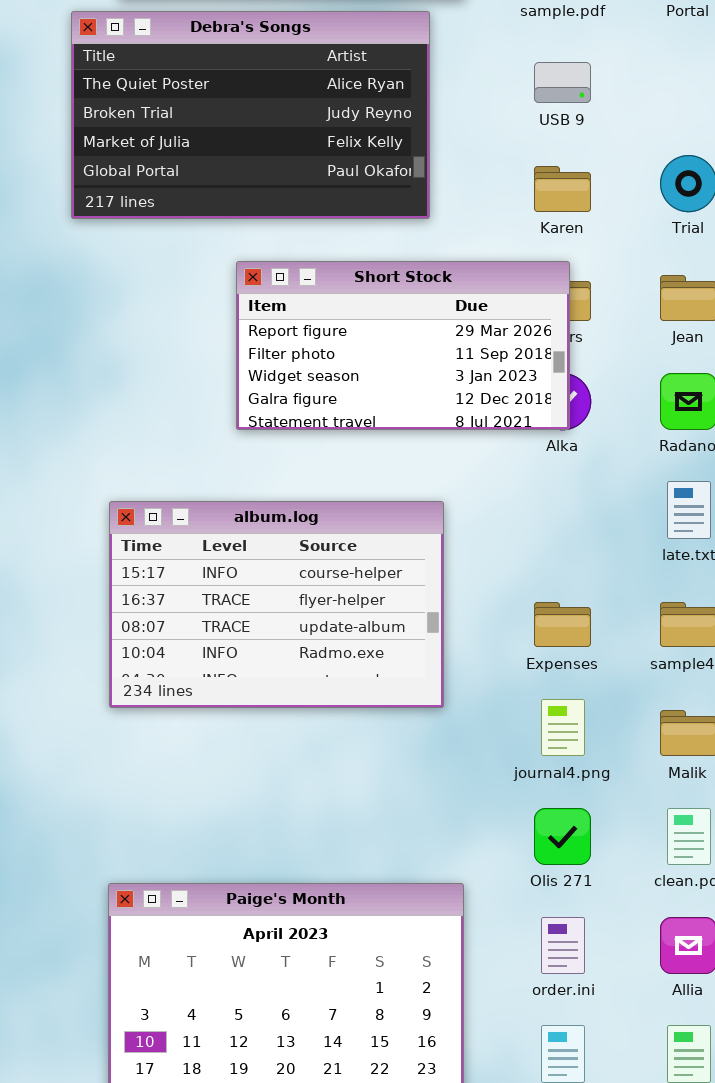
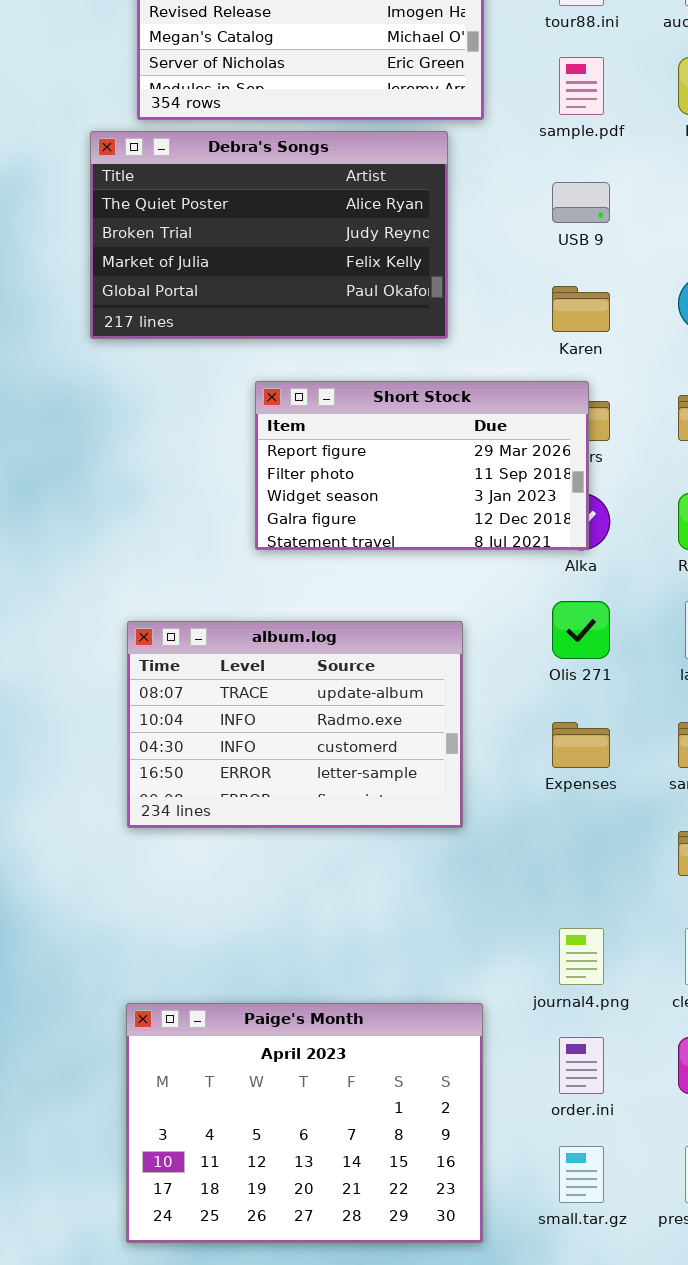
album.log: [109,501,444,708] -> [127,621,463,828], scrolled down 2 rows
journal4.png: [541,699,585,756] -> [559,928,604,985], moved
Olis 271: [534,808,591,865] -> [552,601,610,659], moved

